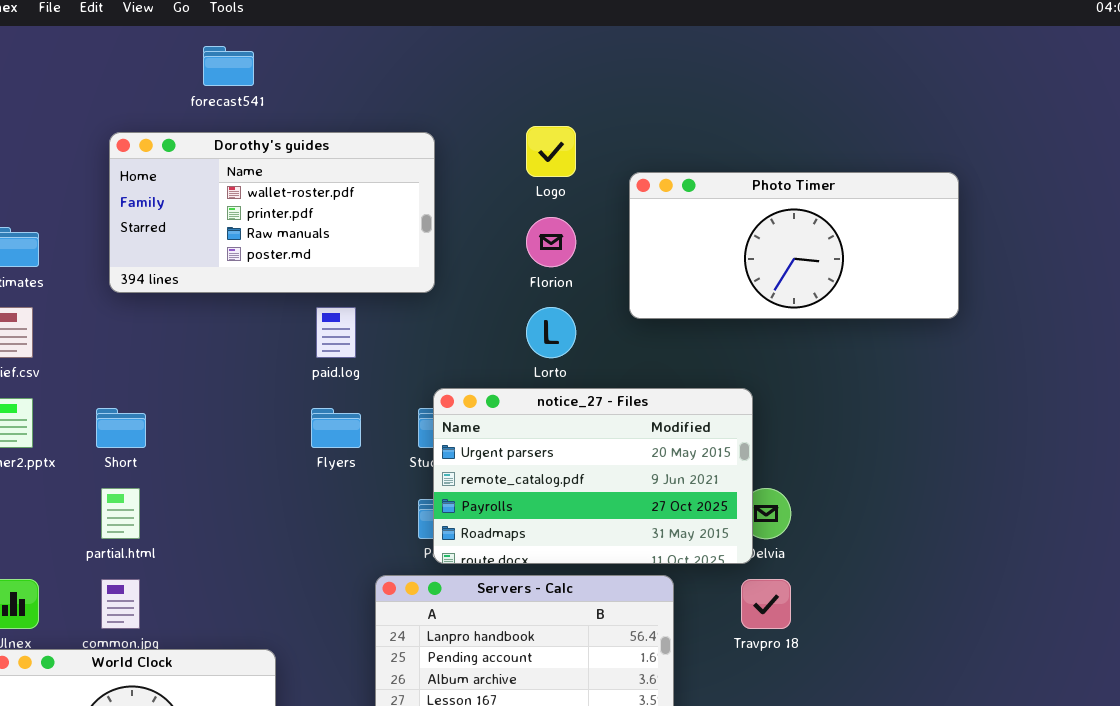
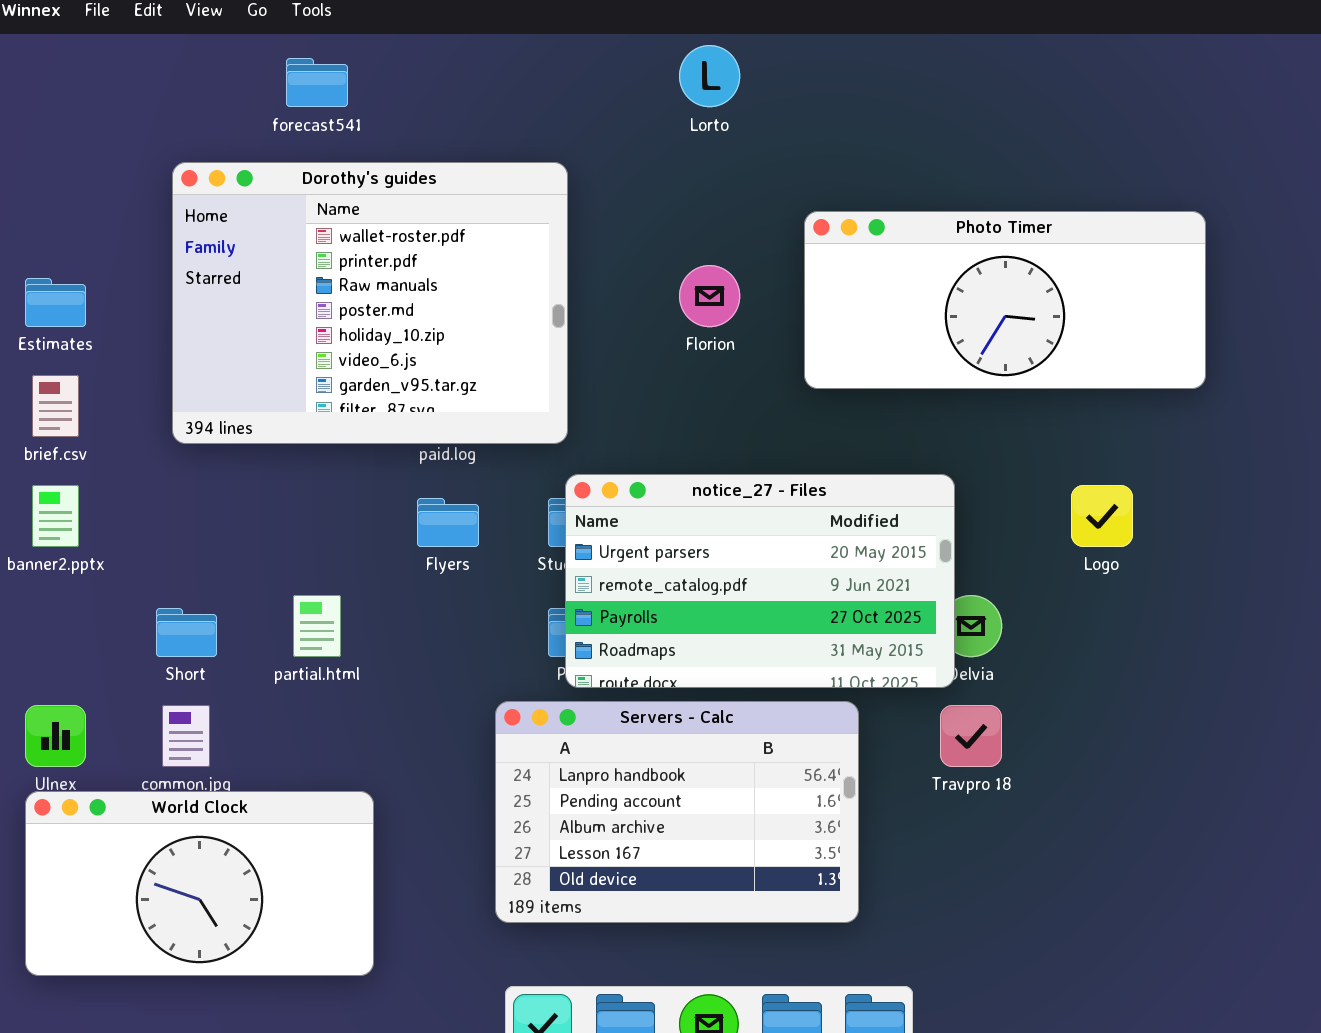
Logo: [526,126,576,177] -> [1071,485,1133,547], moved
Dorothy's guides: [109,132,435,293] -> [172,162,568,444], resized
Lorto: [526,307,576,358] -> [679,45,740,107], moved
Short: [96,408,146,448] -> [156,608,217,657], moved
partial.html: [101,488,140,539] -> [293,595,341,657], moved

